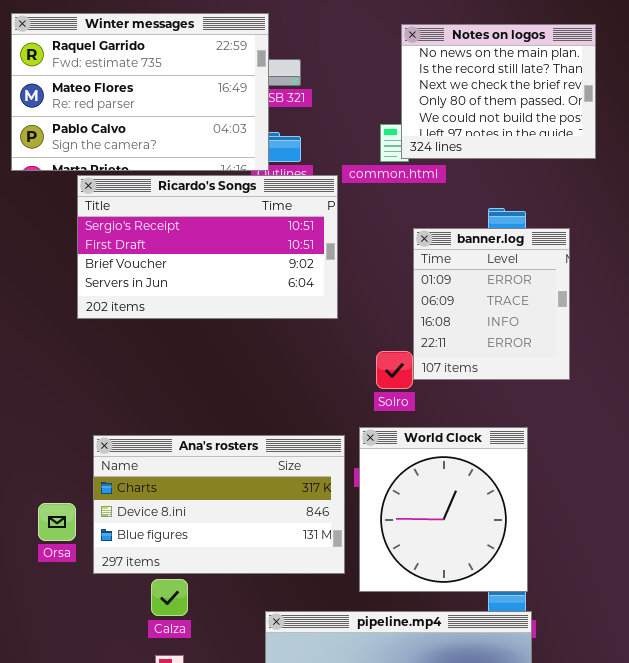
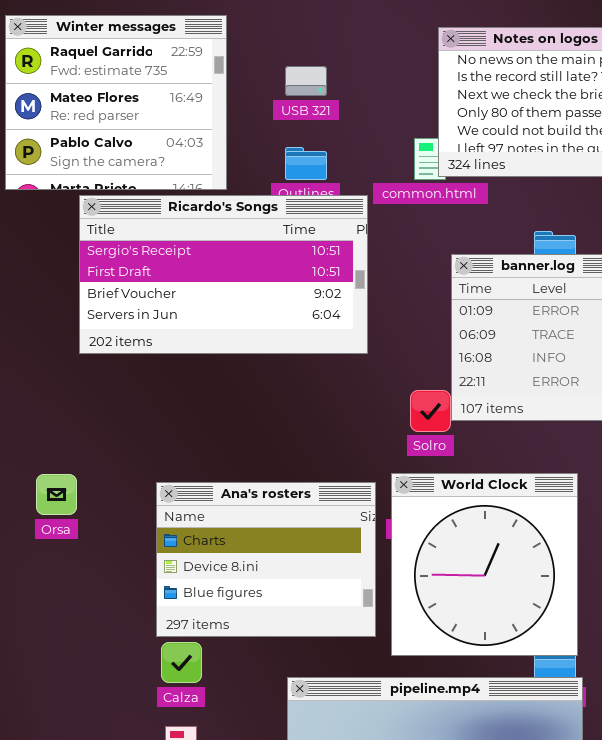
Winter messages: [11,13,269,171] -> [5,15,227,190], resized
Ana's rosters: [93,435,345,574] -> [156,482,376,637], resized
Orsa: [38,503,76,541] -> [36,474,77,515], moved

